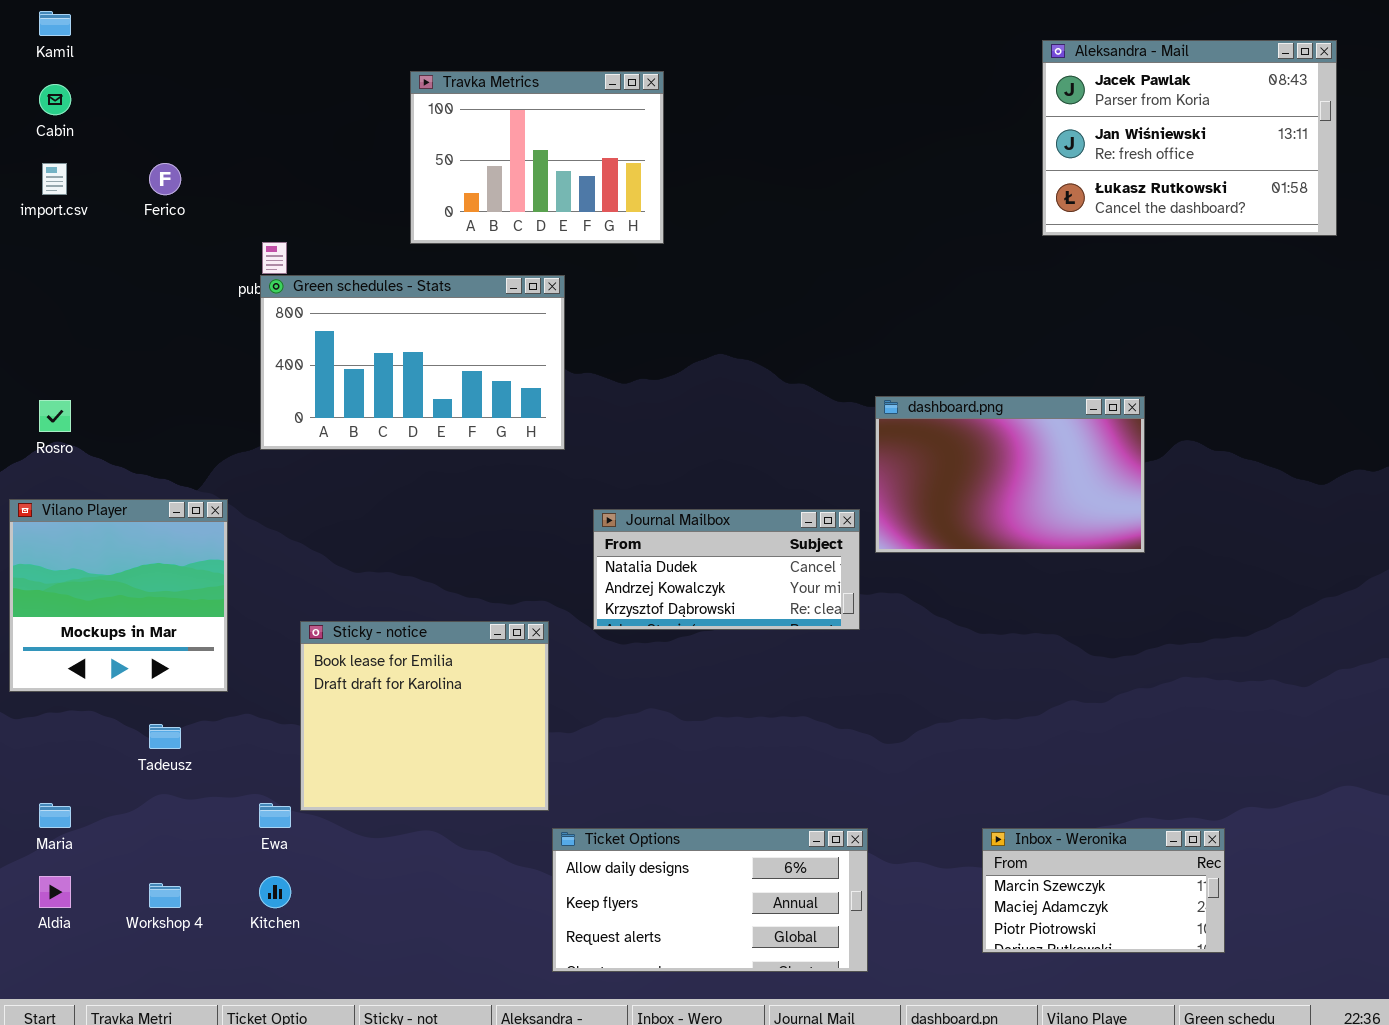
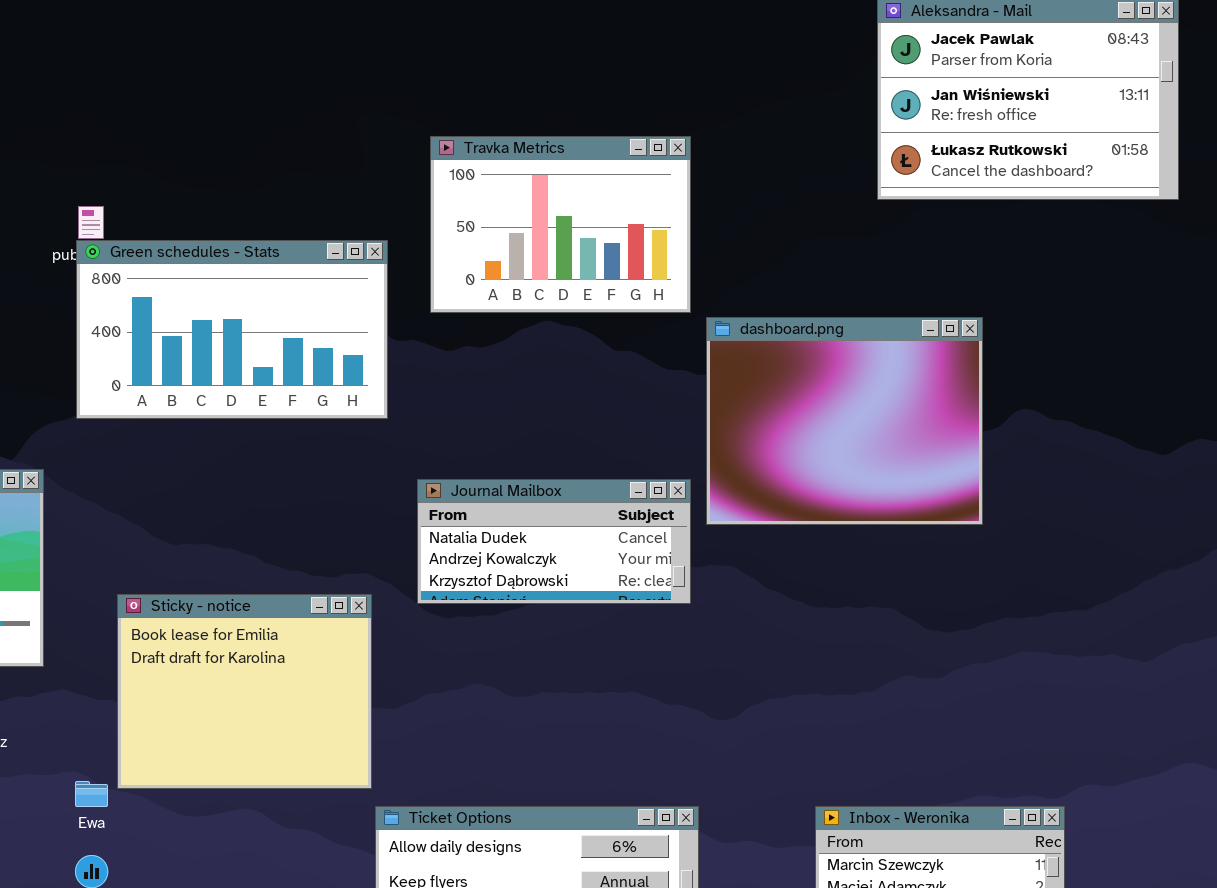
Travka Metrics: [410,71,664,244] -> [430,136,691,313], moved
dashboard.png: [875,396,1145,553] -> [706,317,983,525], resized

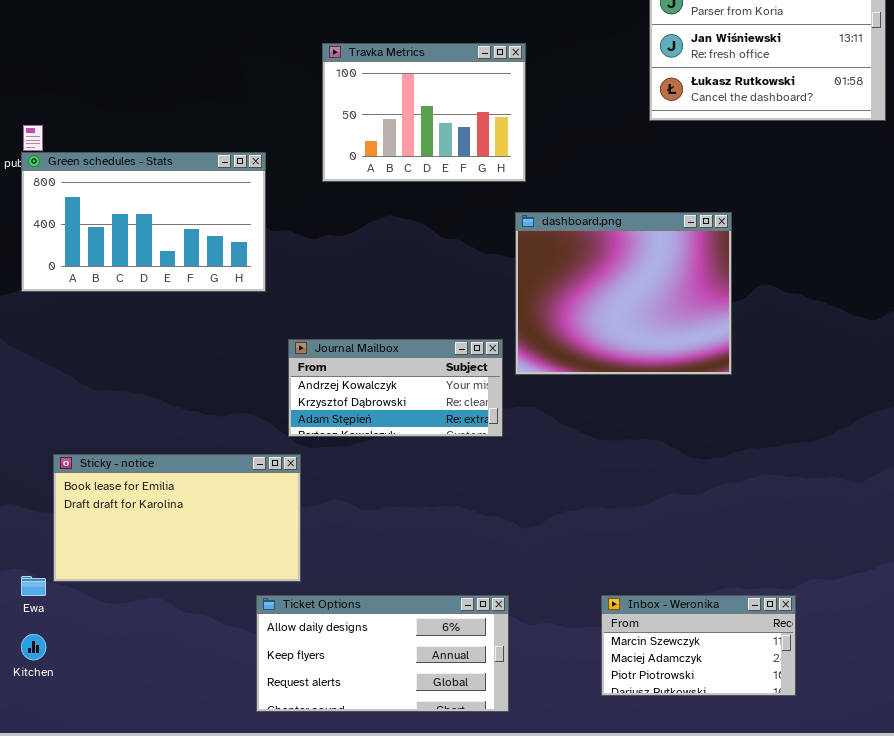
Travka Metrics: [430,136,691,313] -> [322,43,526,182], moved
Journal Mailbox: [417,479,691,604] -> [288,339,503,437], scrolled down 1 row
Sticky - notice: [117,594,372,789] -> [53,454,301,582], resized

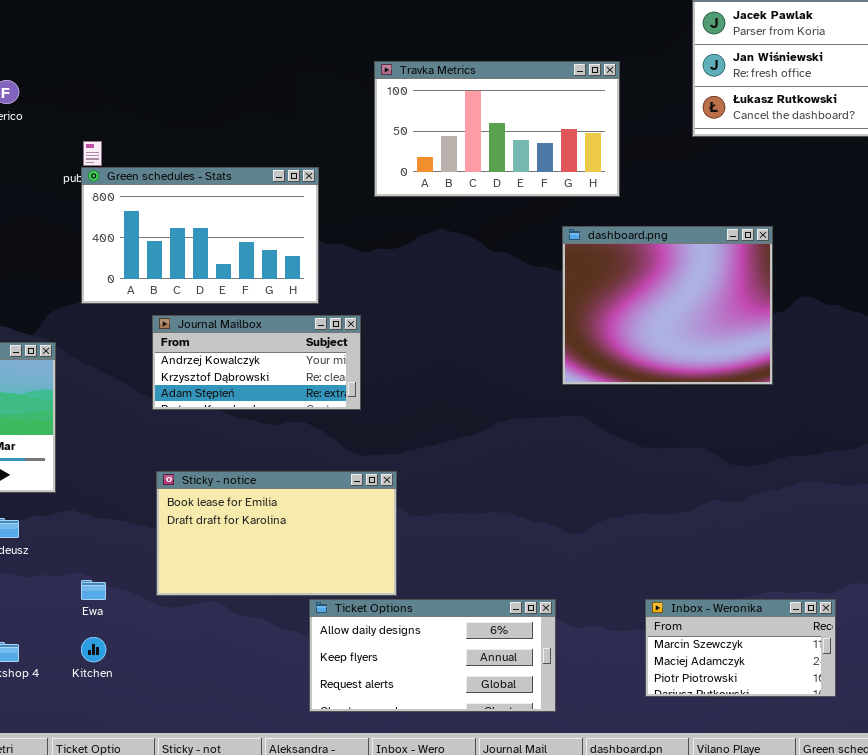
Travka Metrics: [322,43,526,182] -> [374,61,620,197], resized
Journal Mailbox: [288,339,503,437] -> [152,315,361,410], moved
Sticky - notice: [53,454,301,582] -> [156,471,397,596], moved

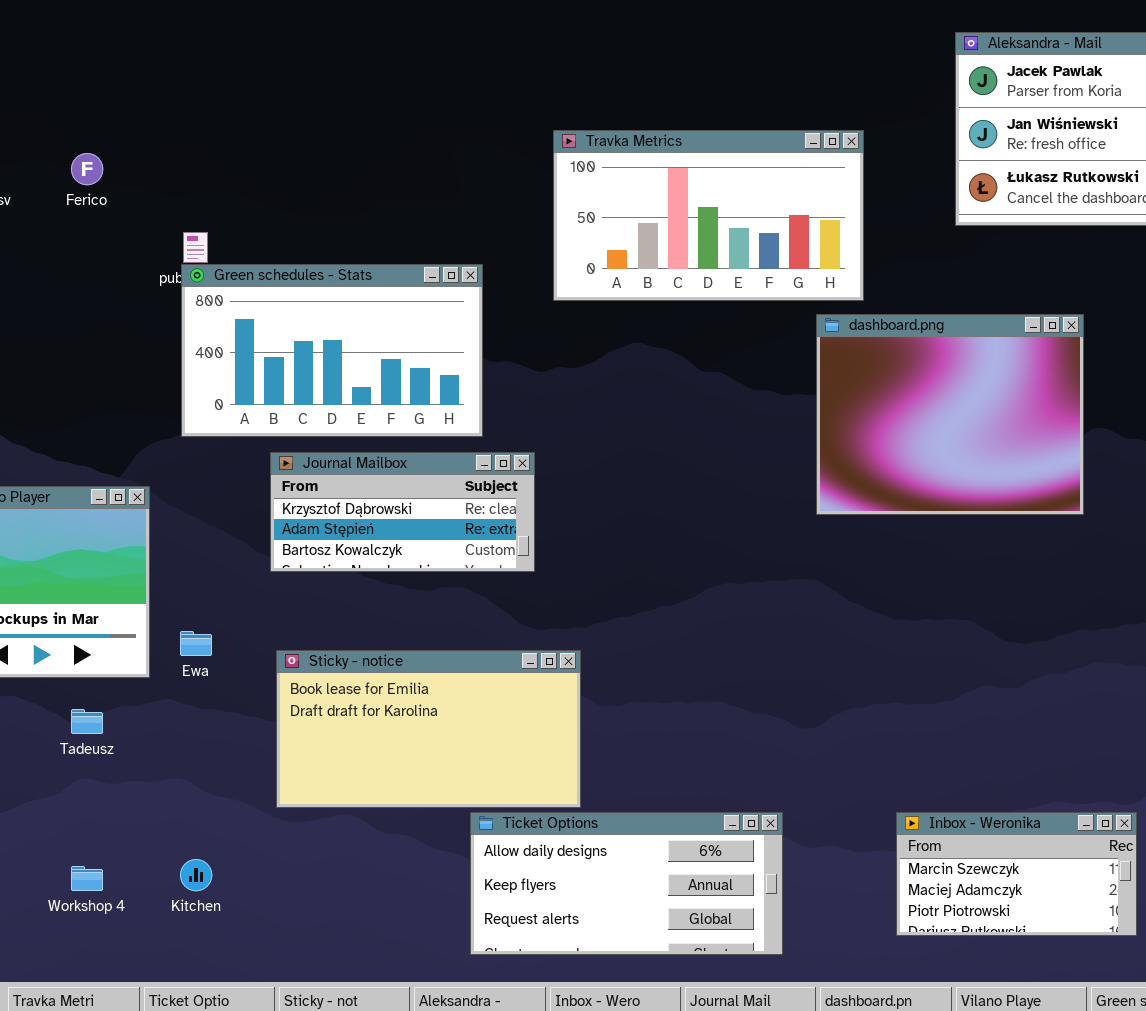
dashboard.png: [562,226,773,385] -> [816,314,1084,515], moved
Journal Mailbox: [152,315,361,410] -> [270,452,535,572], scrolled down 1 row
Ewa: [81,580,106,600] -> [180,631,212,656], moved

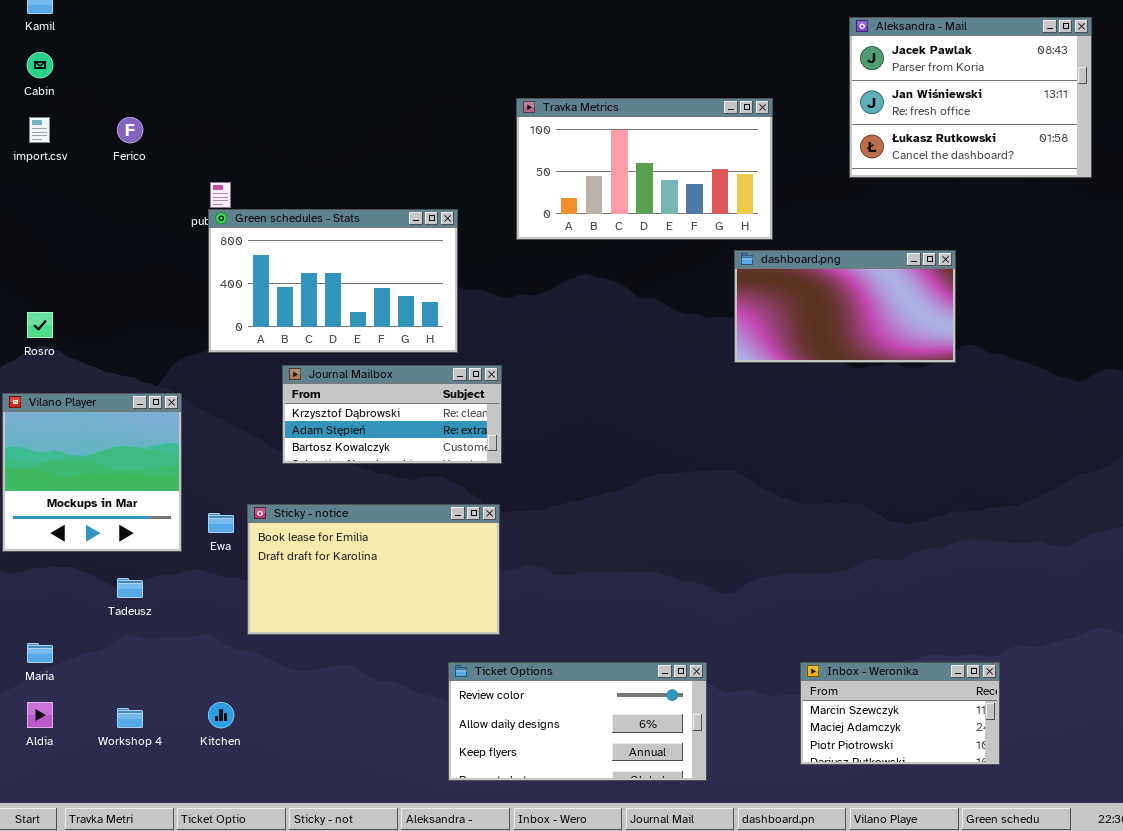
dashboard.png: [816,314,1084,515] -> [734,250,956,363], resized
Sticky - notice: [276,650,581,808] -> [247,504,500,635], moved
Ticket Options: [470,812,783,955] -> [448,662,707,781], scrolled up 1 row

